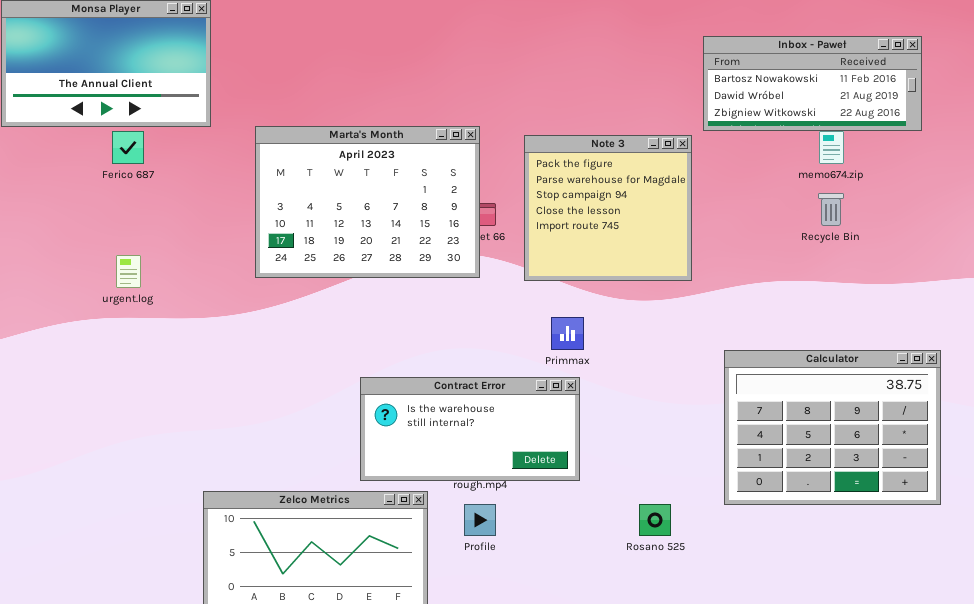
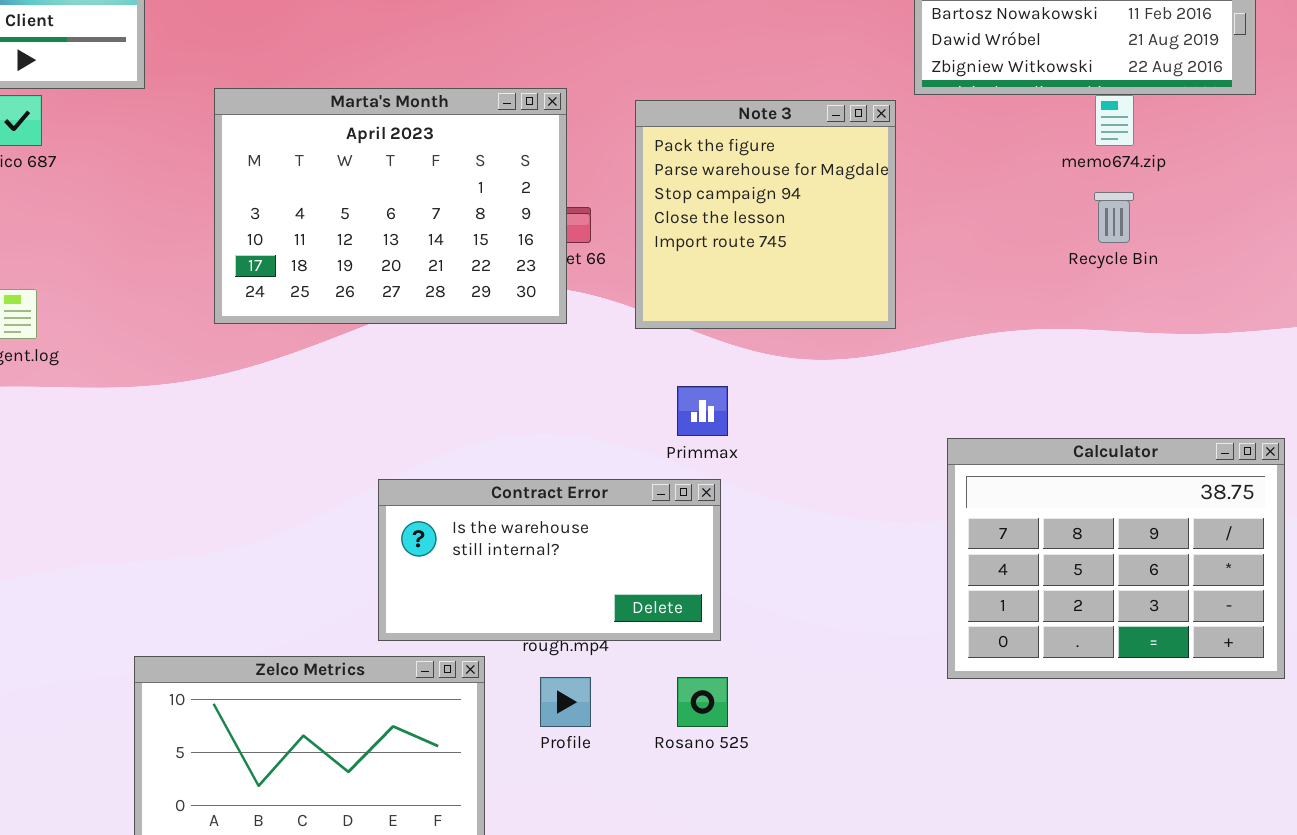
Rosano 525: [639,504,671,536] -> [677,677,728,727], moved

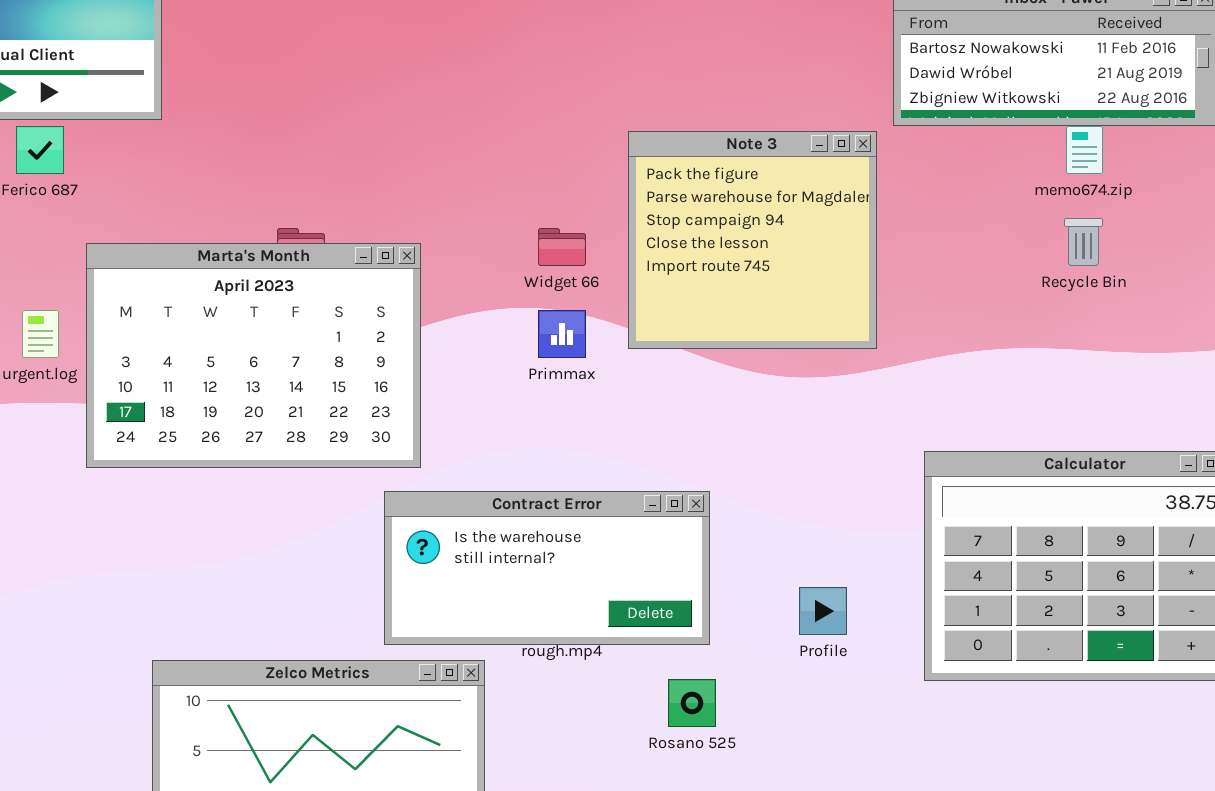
Marta's Month: [214,88,567,324] -> [86,243,421,468], moved
Primmax: [677,386,728,436] -> [538,310,586,358], moved
Profile: [540,677,591,727] -> [799,587,847,635], moved

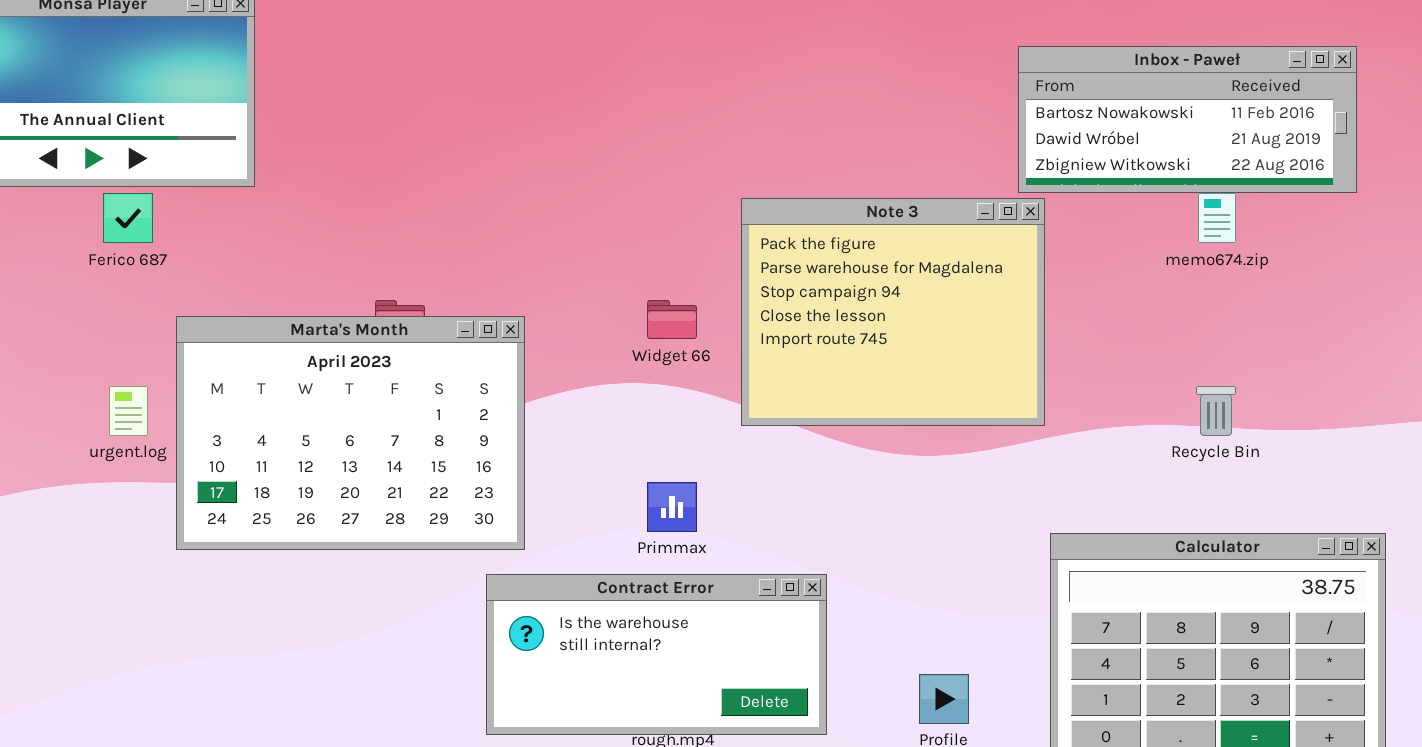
Note 3: [628,131,877,349] -> [741,198,1045,426], resized
Recycle Bin: [1064,218,1103,266] -> [1196,386,1236,436], moved
Primmax: [538,310,586,358] -> [647,482,697,532], moved

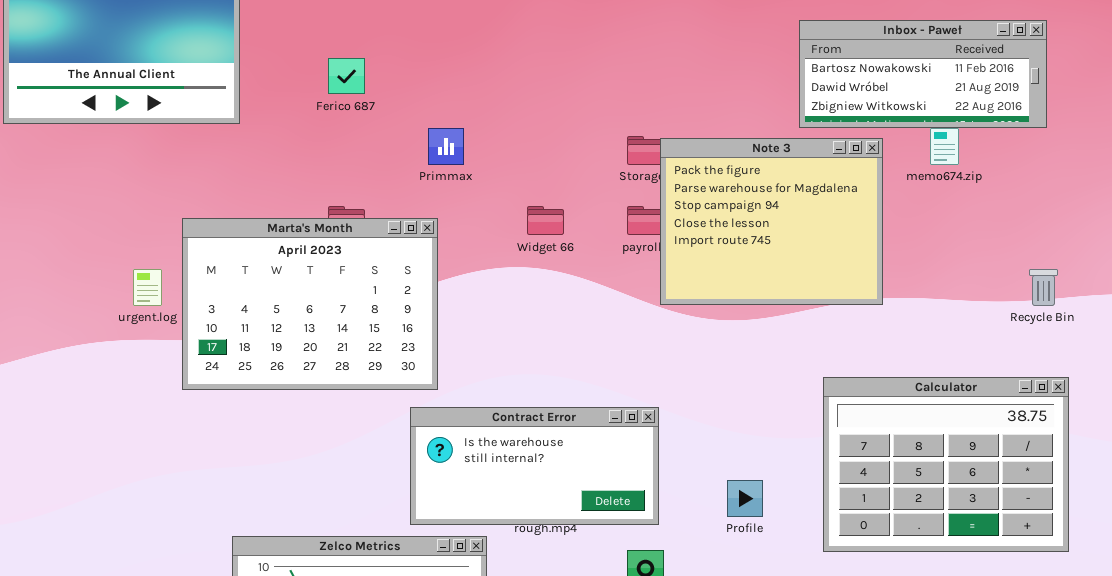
Ferico 687: [103,193,153,243] -> [328,58,365,94], moved
Note 3: [741,198,1045,426] -> [660,138,883,305], moved
Recycle Bin: [1196,386,1236,436] -> [1029,269,1058,306], moved
Primmax: [647,482,697,532] -> [428,128,464,165], moved

